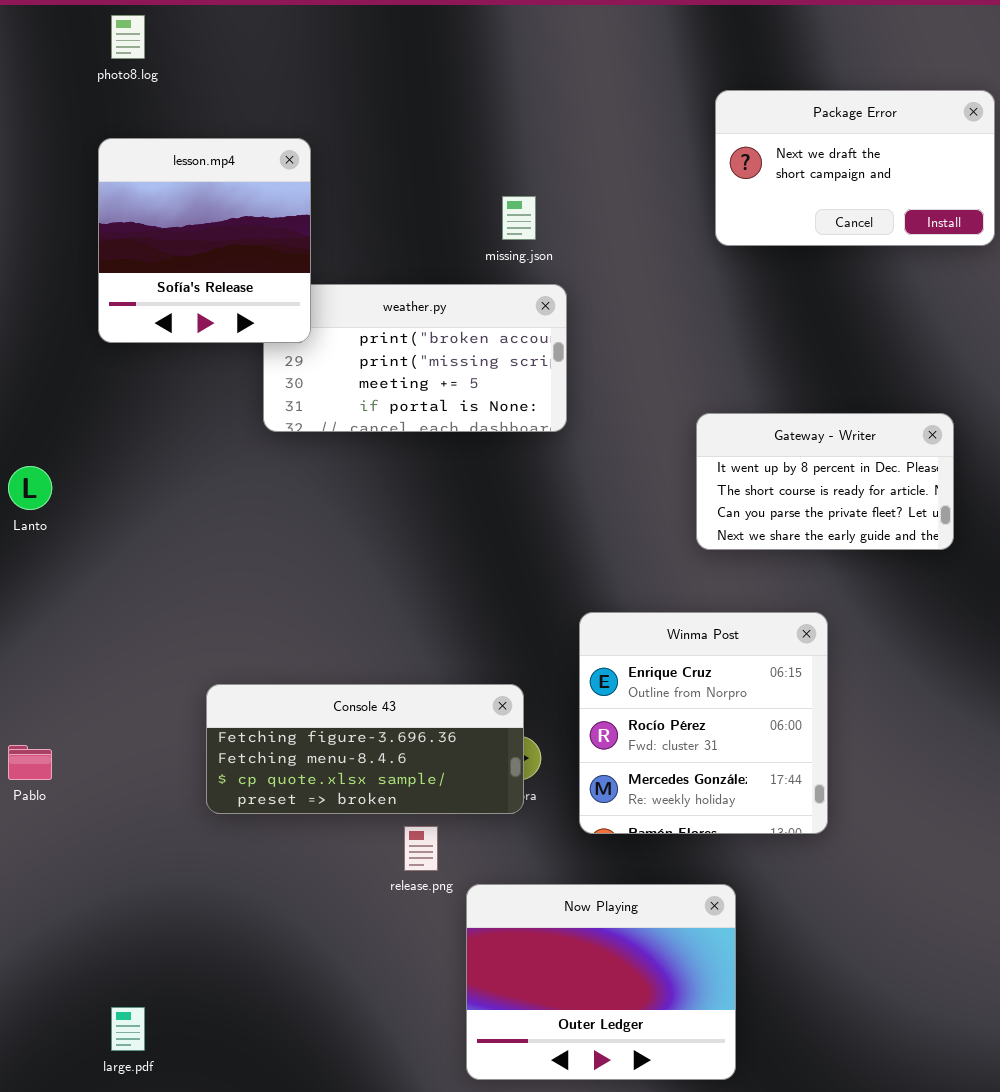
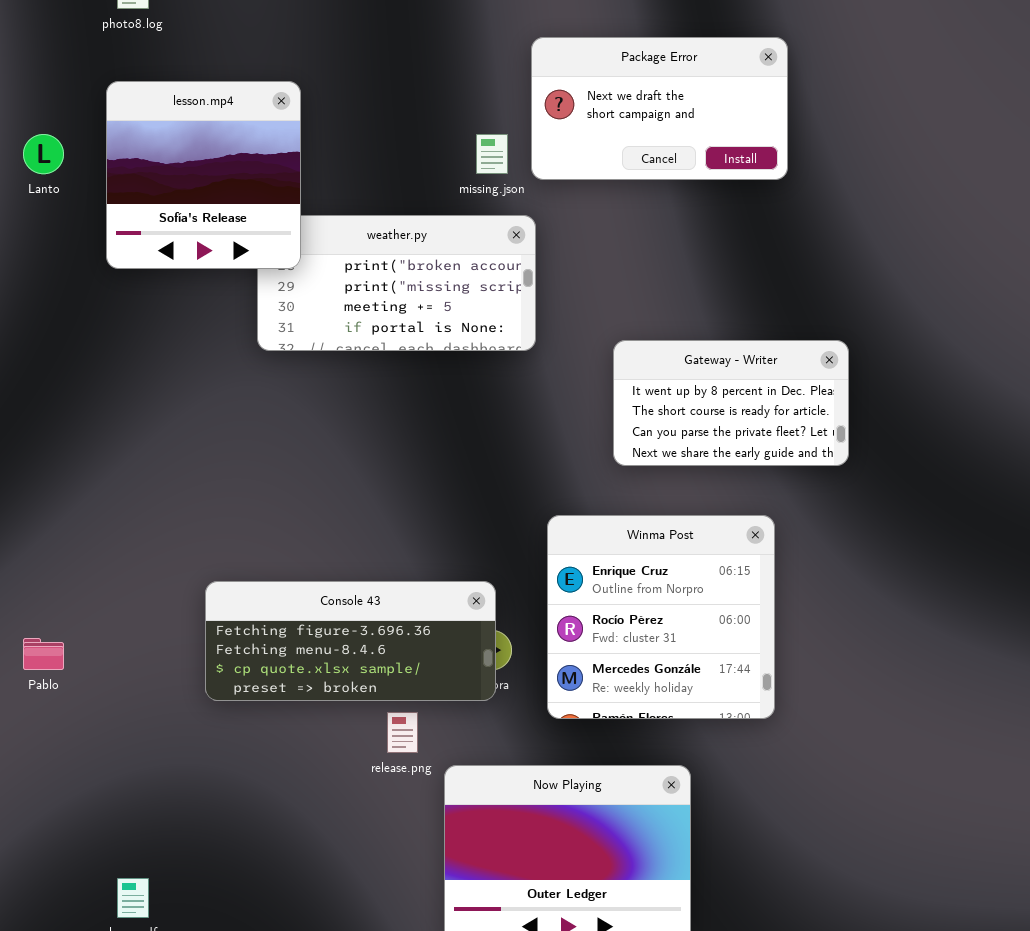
Package Error: [715,90,995,246] -> [531,37,788,180], moved
Gateway - Writer: [696,413,954,550] -> [613,340,849,466], moved
Lanto: [8,466,52,510] -> [23,134,64,174], moved

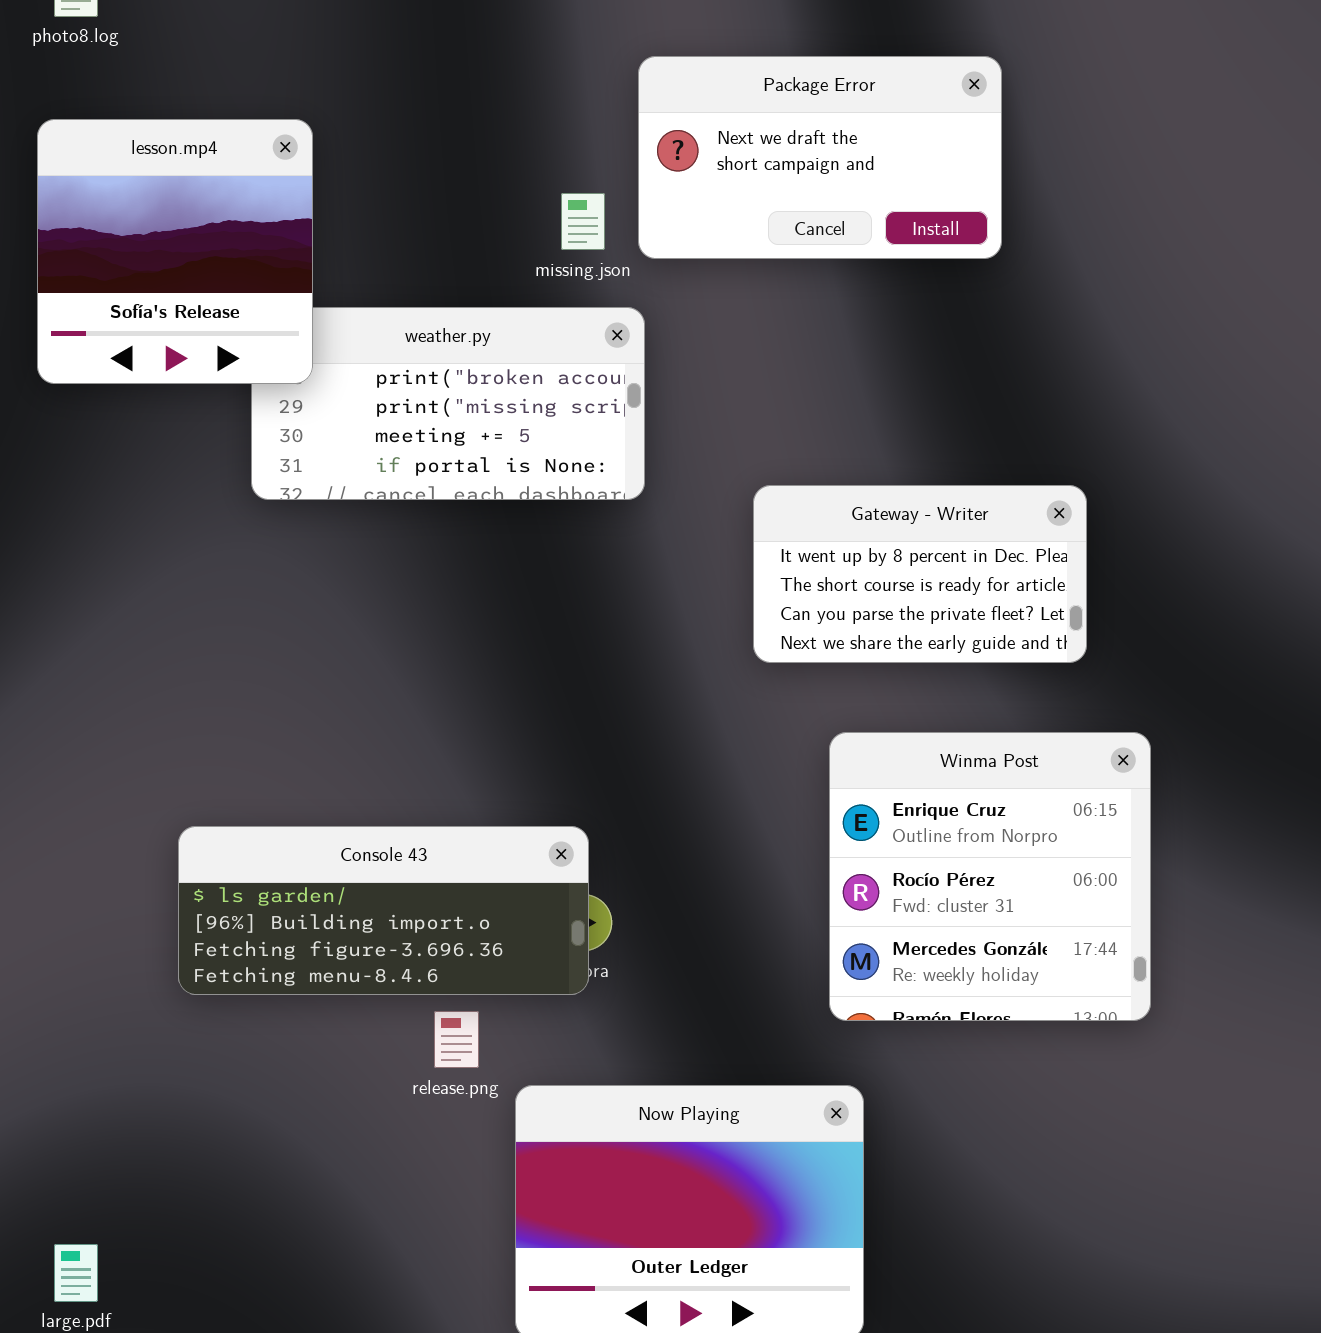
Winma Post: [547,515,775,719] -> [829,732,1151,1021], moved
Console 43: [205,581,496,701] -> [178,826,589,995], scrolled up 2 rows

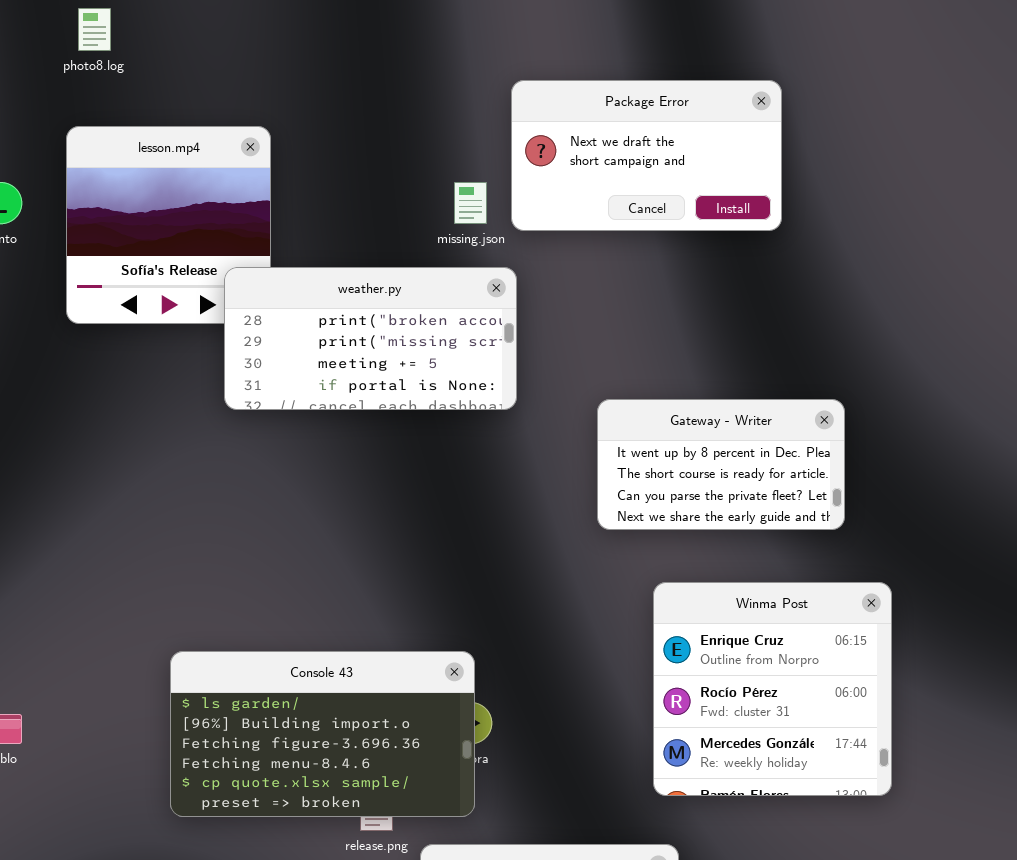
weather.py: [251,307,645,500] -> [224,267,517,410], raised
Console 43: [178,826,589,995] -> [170,651,475,817], resized

